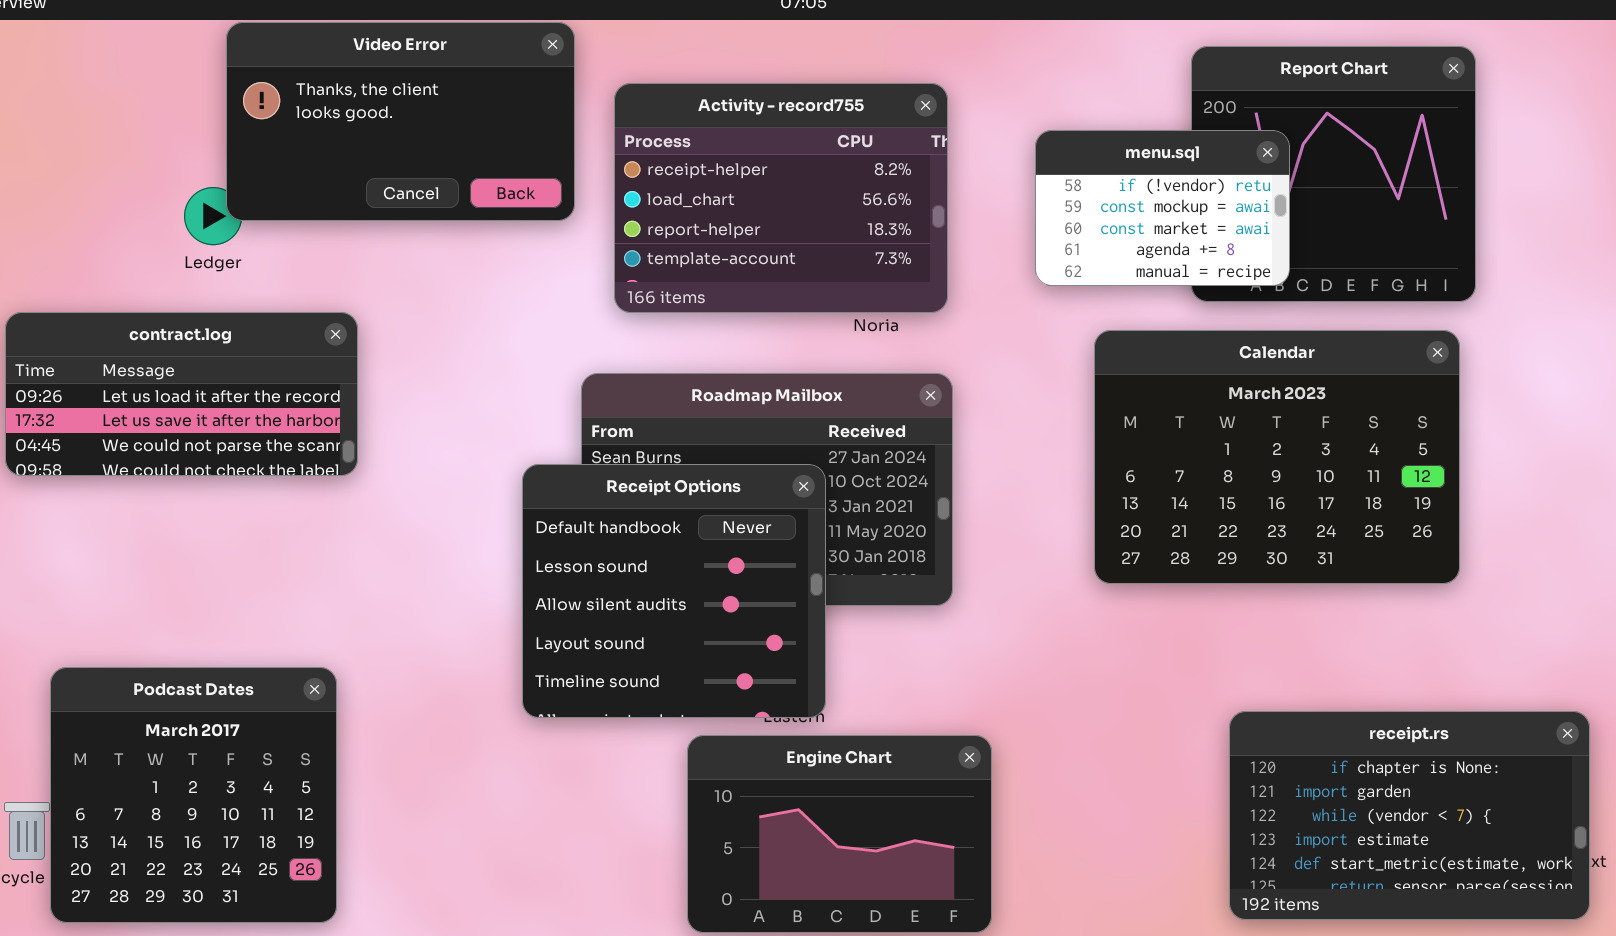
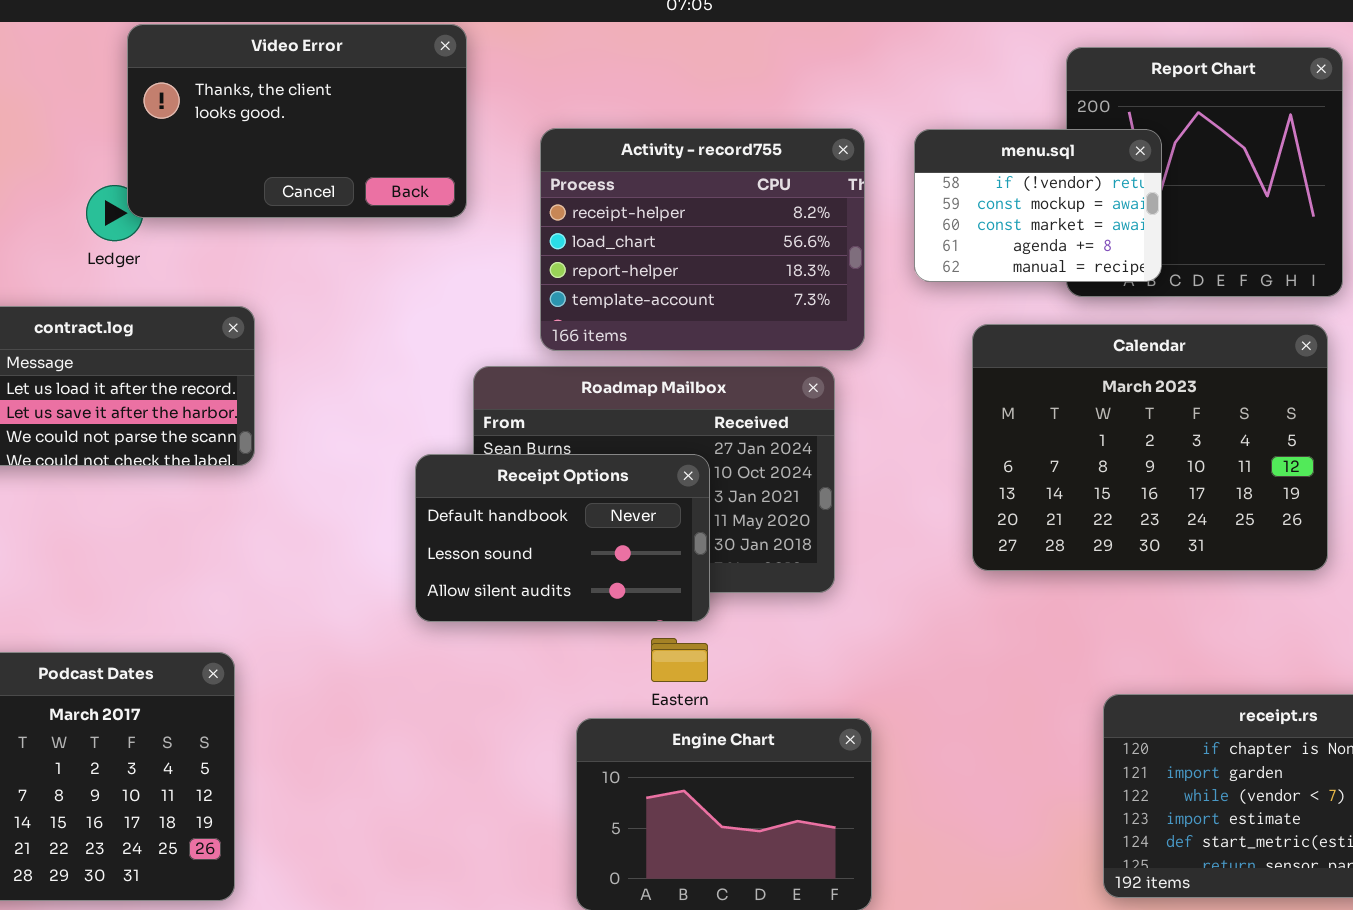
Activity - record755: [614,83,948,313] -> [540,128,865,351], moved
Receipt Options: [522,464,826,718] -> [415,454,710,622], resized

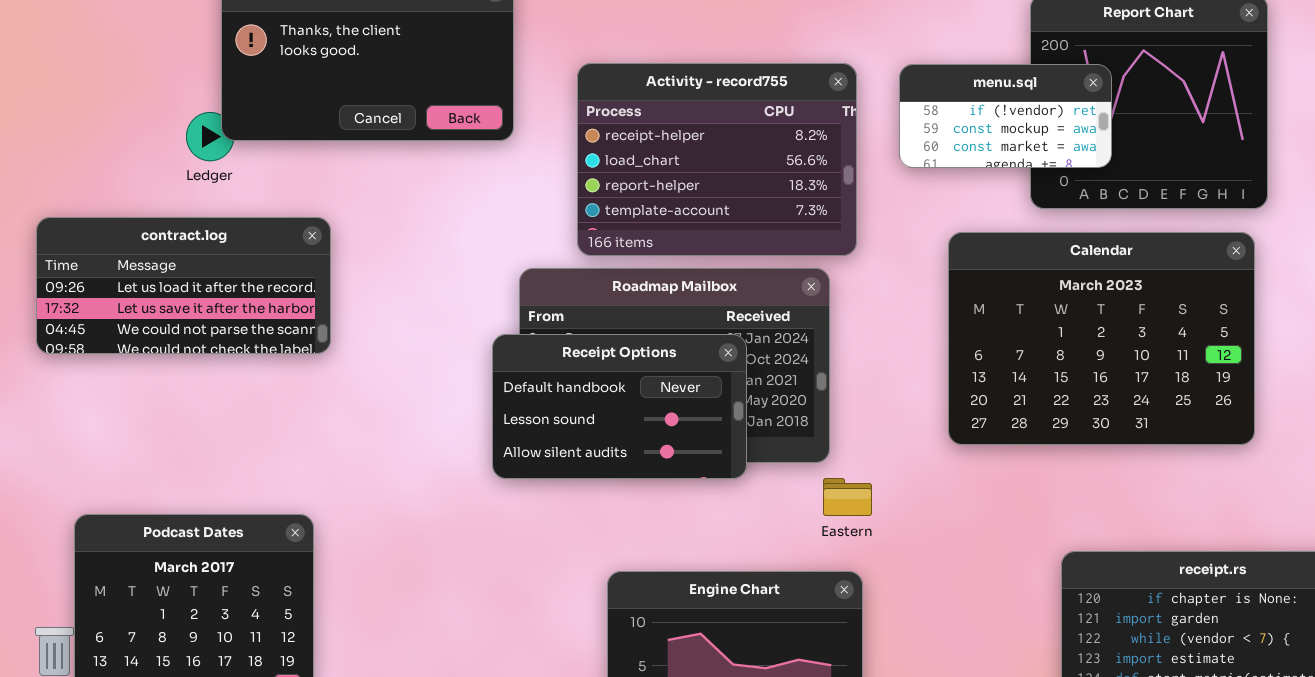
menu.sql: [914,129,1162,282] -> [899,64,1112,168], resized
Receipt Options: [415,454,710,622] -> [492,334,747,479], moved
Eastern: [651,638,708,682] -> [823,478,872,516], moved

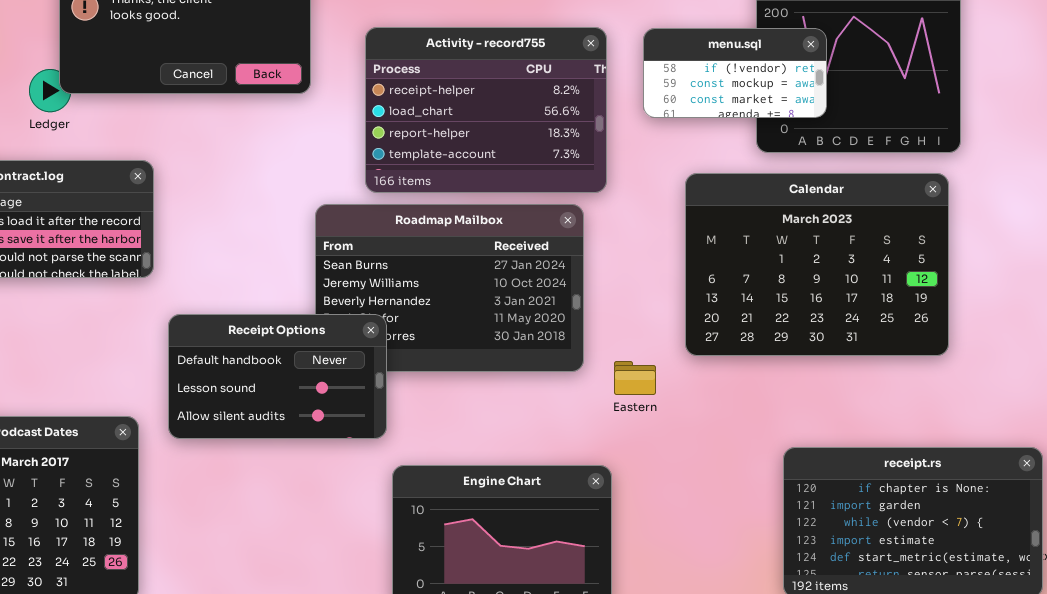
Receipt Options: [492,334,747,479] -> [168,314,387,439], moved
Eastern: [823,478,872,516] -> [614,361,656,395], moved

